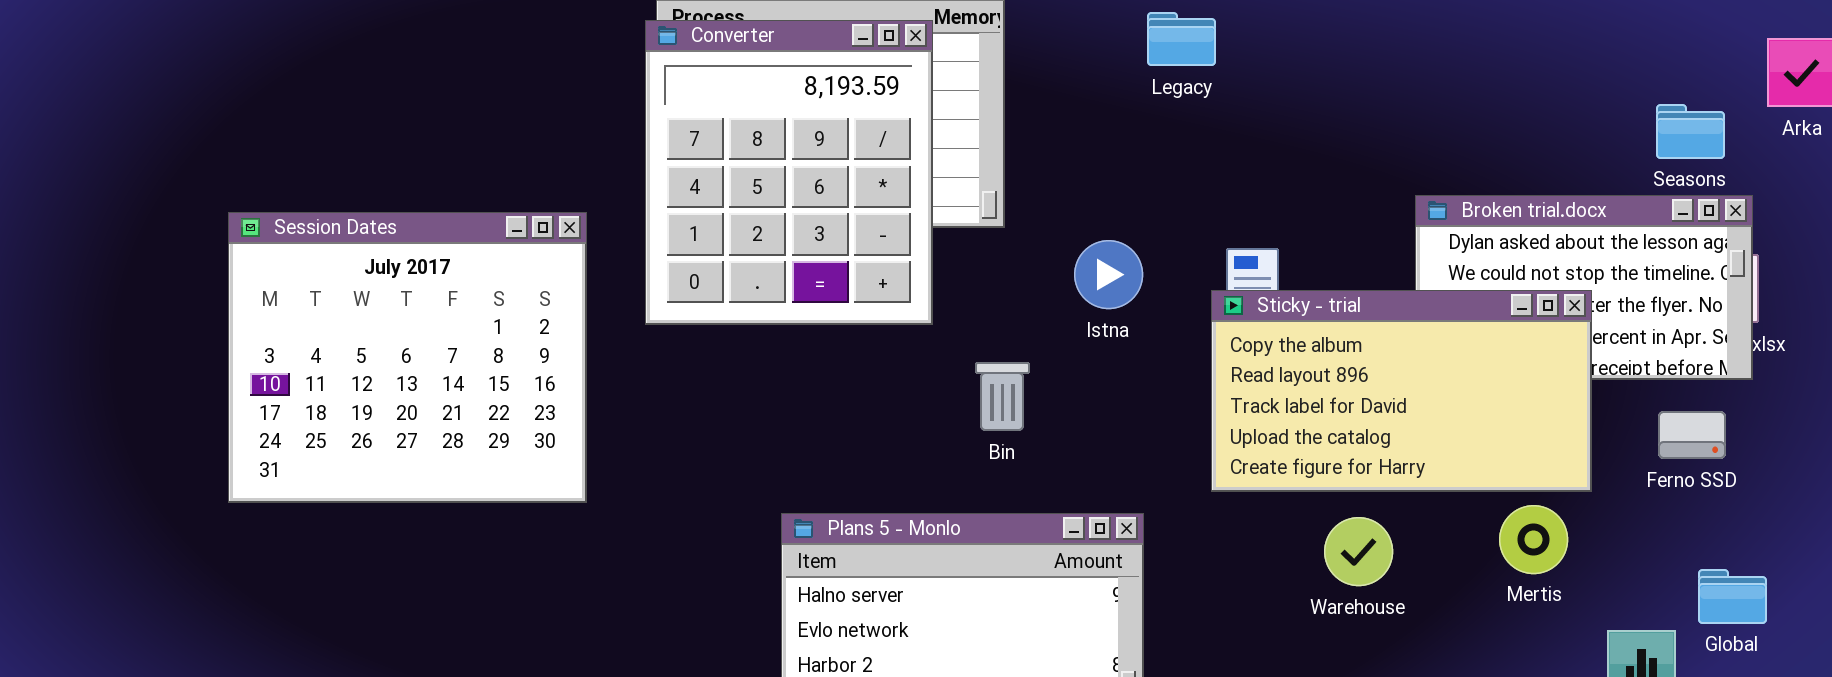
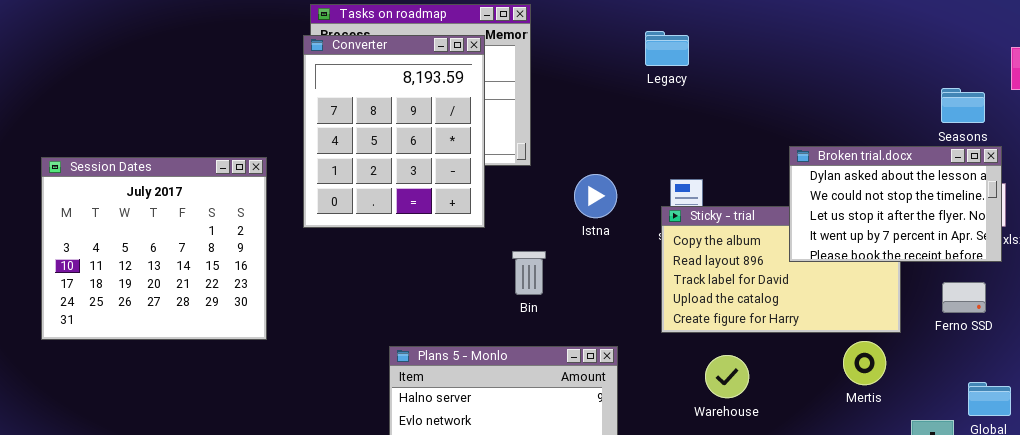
Legacy: [1147,12,1216,66] -> [645,31,689,66], moved
Broken trial.docx: [1415,195,1753,380] -> [789,146,1002,262], raised
Warehouse: [1324,517,1393,586] -> [705,355,749,398], moved

